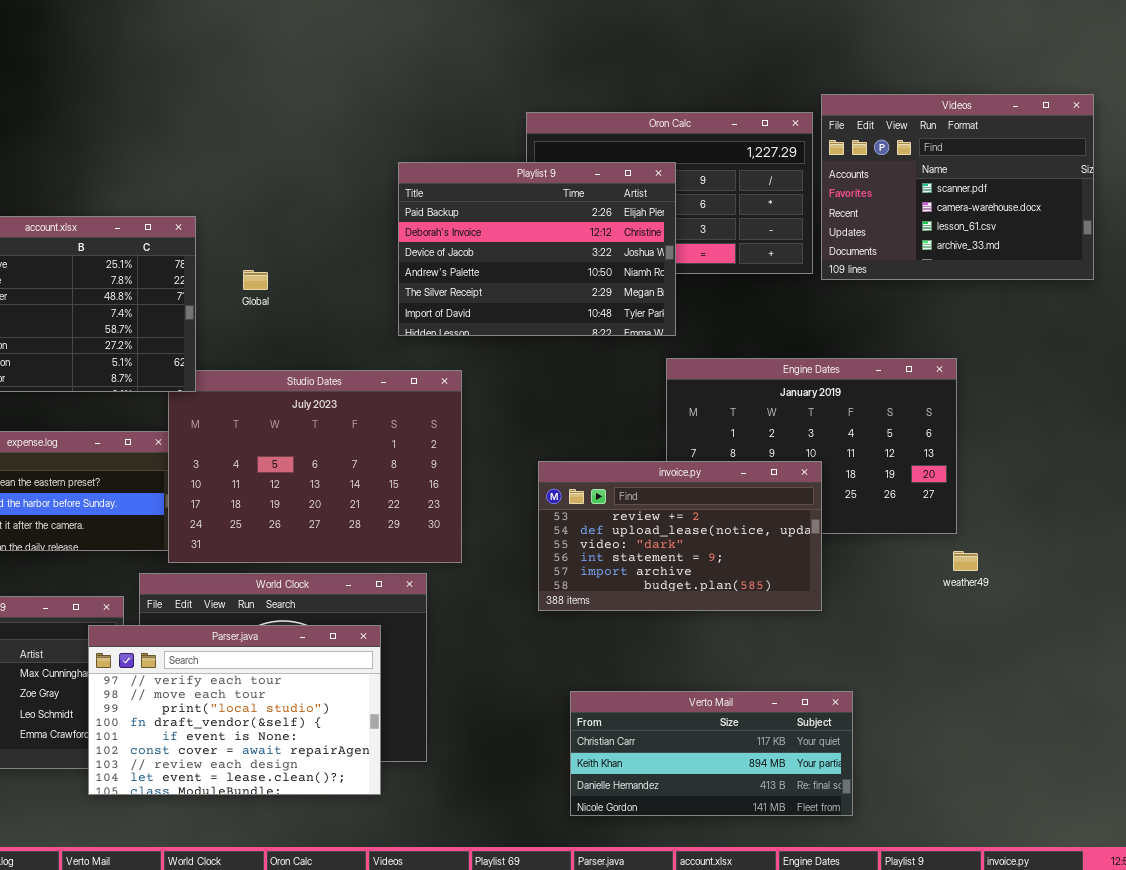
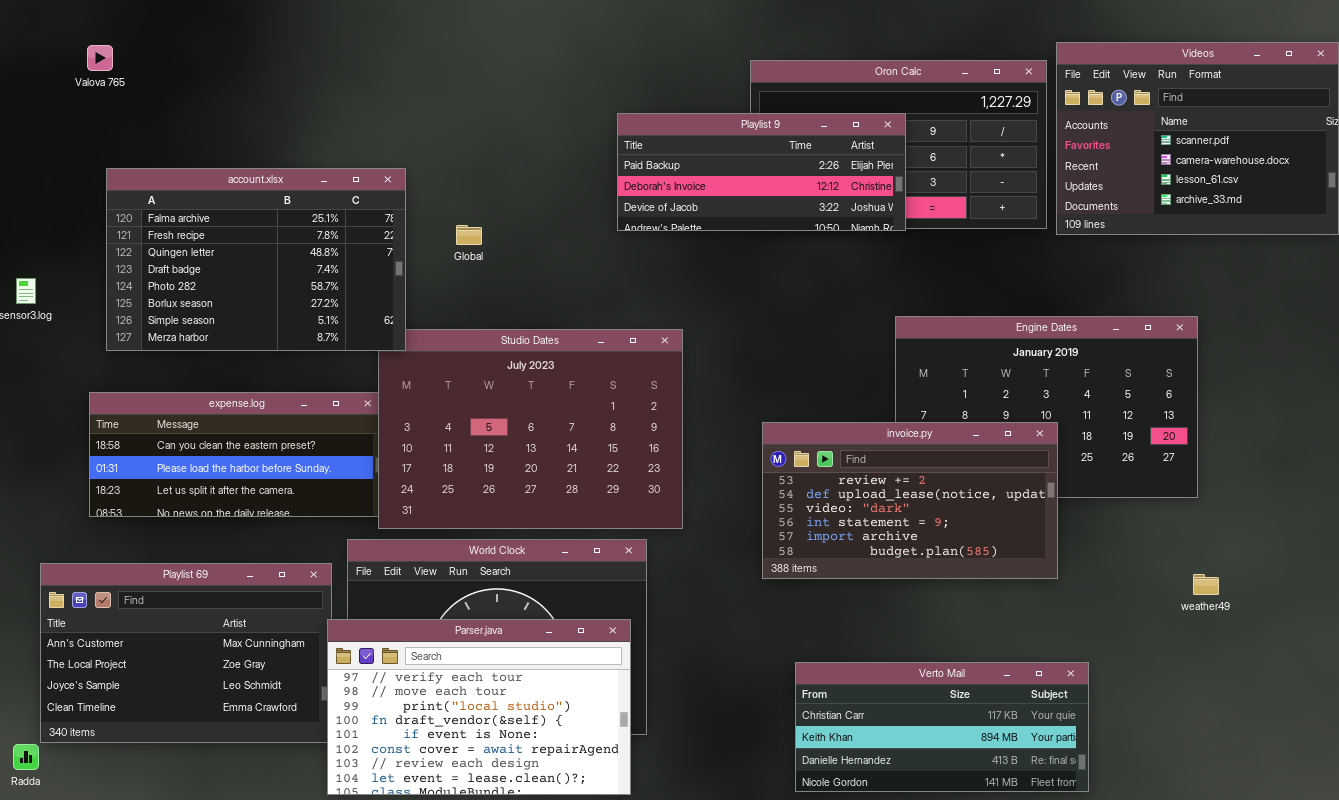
Playlist 9: [398,162,676,336] -> [617,113,906,231], resized
weather49: [953,551,978,571] -> [1193,574,1219,595], moved
Parser.java: [88,625,381,795] -> [327,619,631,795], moved

